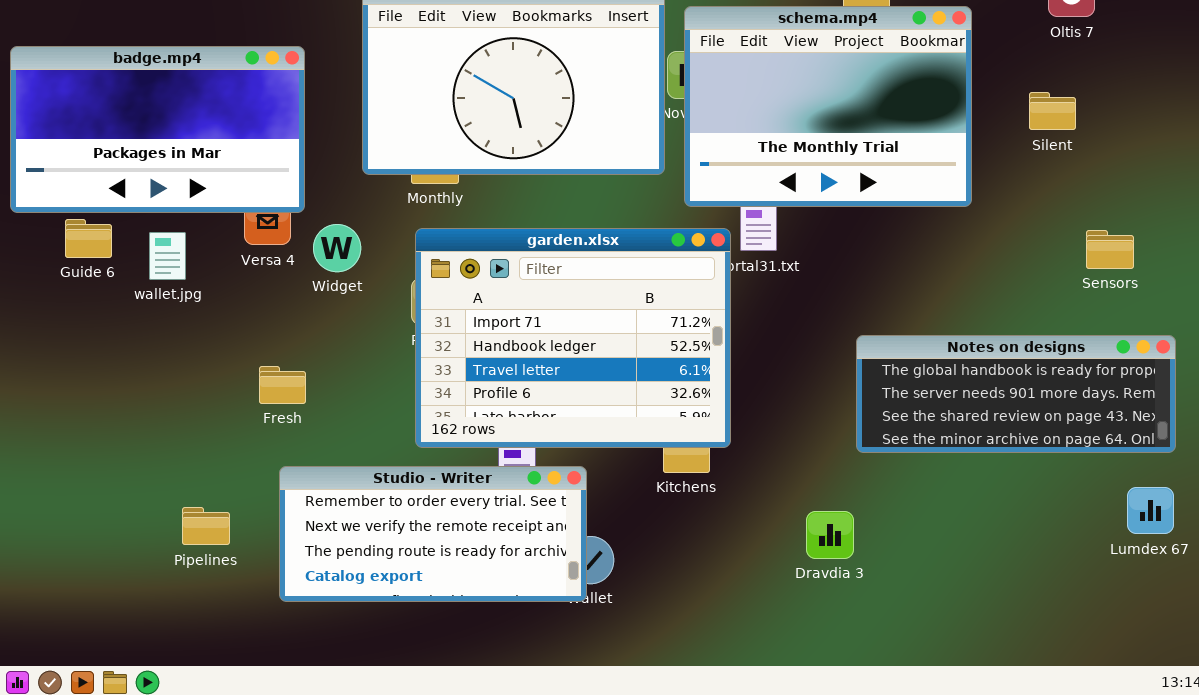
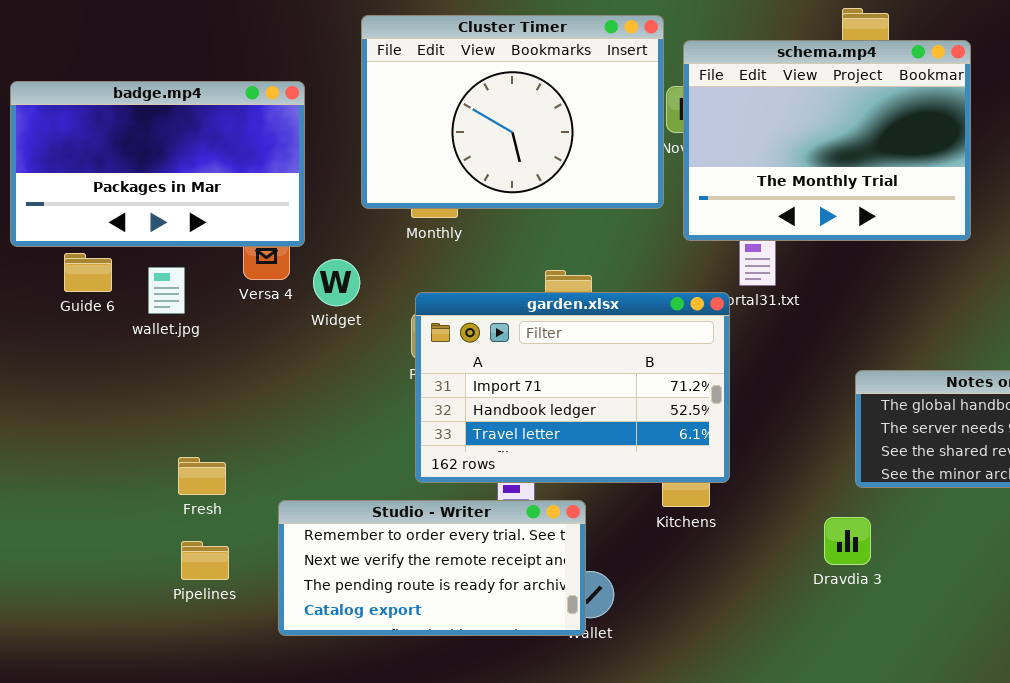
garden.xlsx: [415,228,731,448] -> [415,292,730,483], resized
Fresh: [259,366,306,404] -> [178,457,226,495], moved
Dravdia 3: [806,511,854,559] -> [824,517,871,565], moved

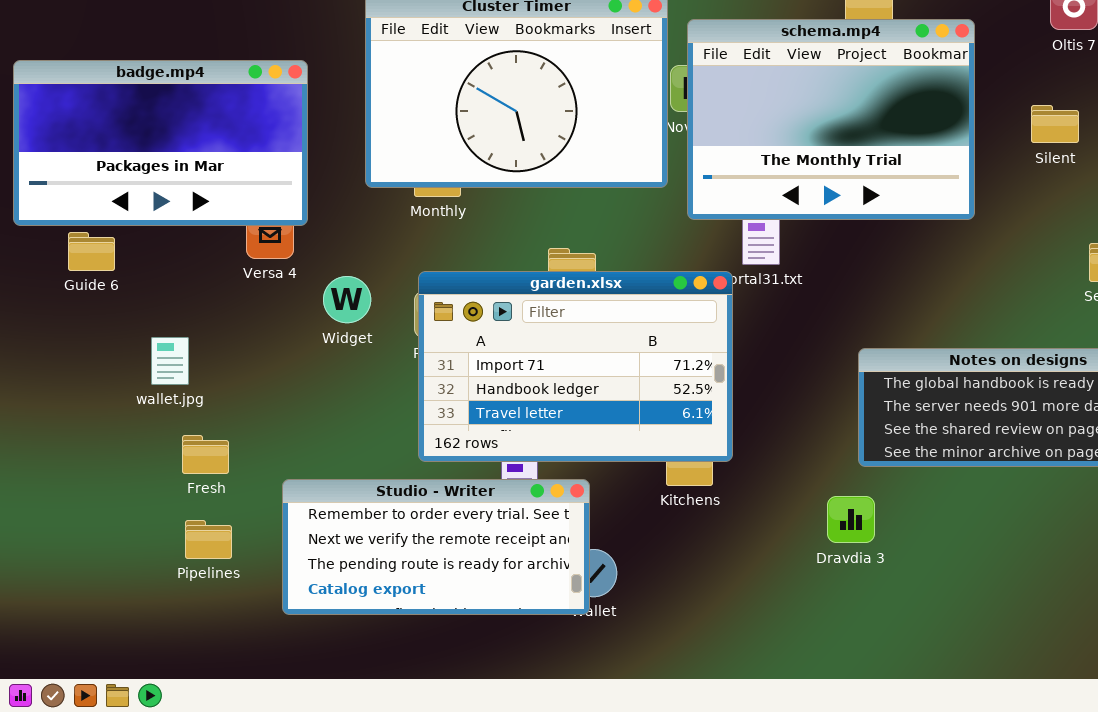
Widget: [313,259,360,306] -> [323,276,371,323], moved
wallet.jpg: [148,267,185,314] -> [151,337,189,385], moved

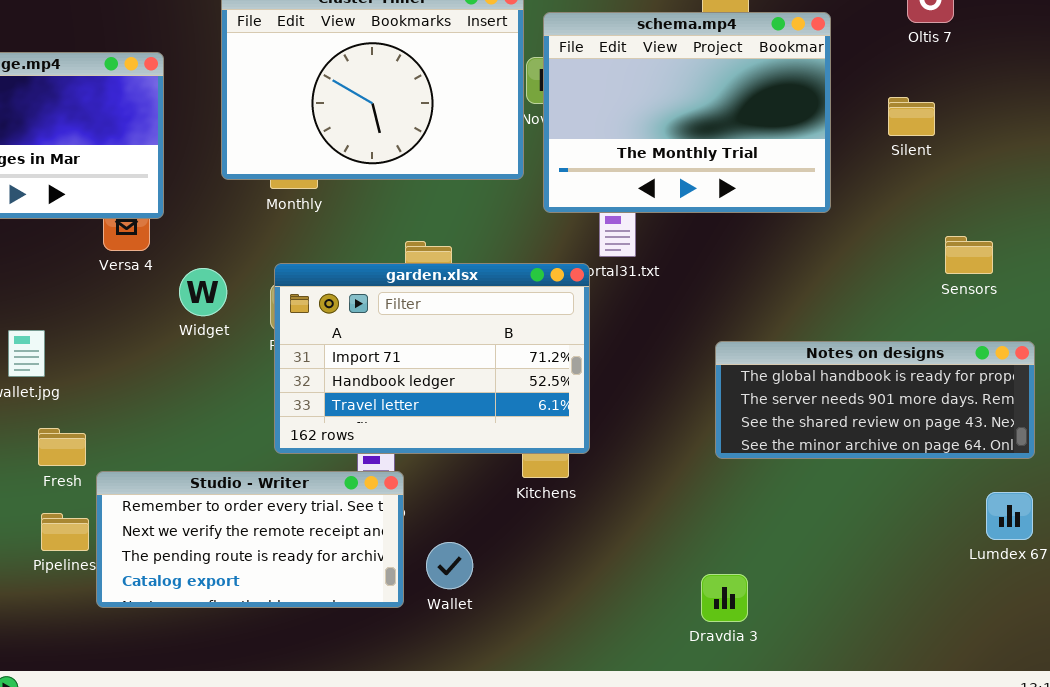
Studio - Writer: [282,479,590,615] -> [96,471,404,608], moved
Dravdia 3: [827,496,875,543] -> [701,574,748,622], moved

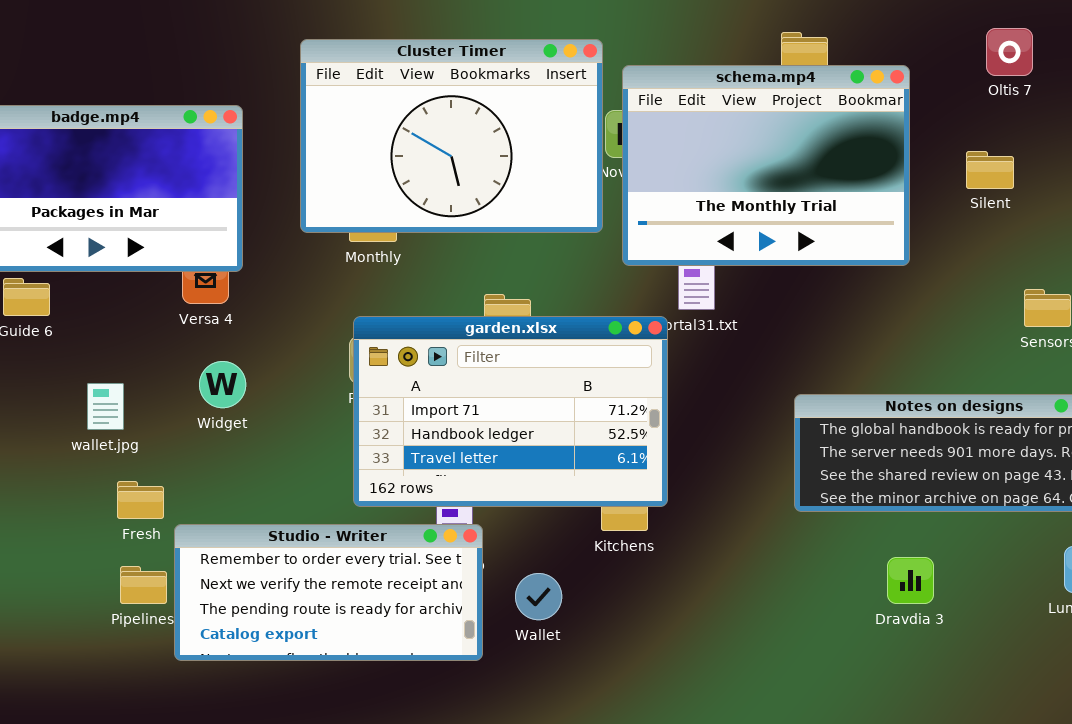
Widget: [179,268,227,316] -> [199,361,246,408], moved
Wallet: [426,542,473,589] -> [515,573,562,620], moved
Dravdia 3: [701,574,748,622] -> [887,557,934,604], moved

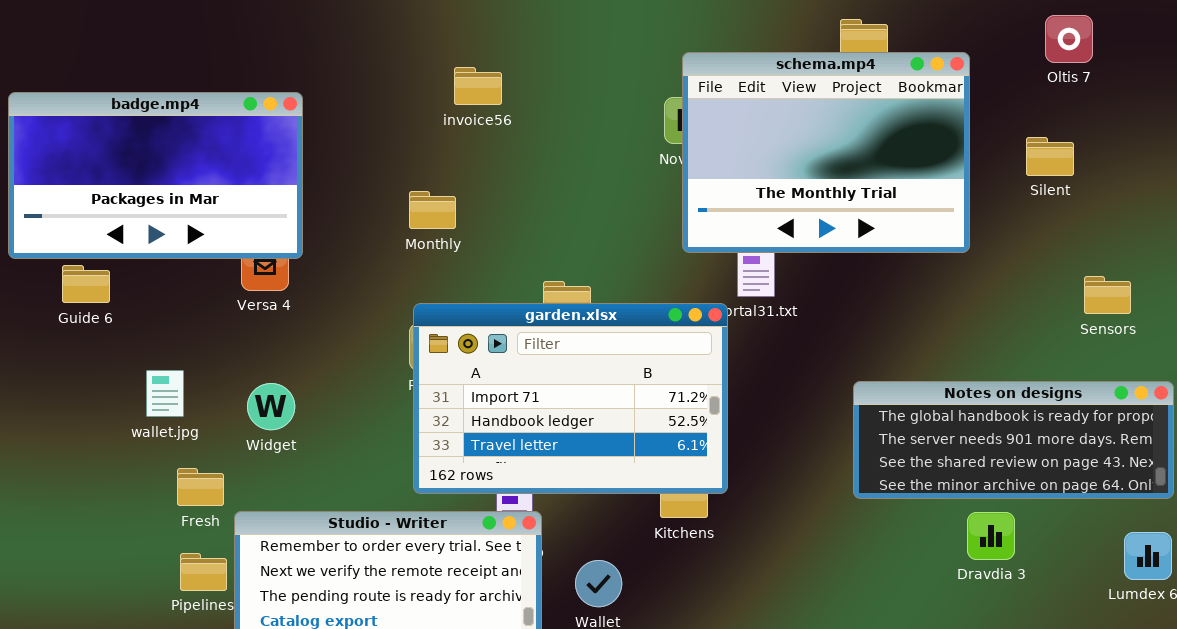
Cluster Timer: [300,39,603,233] -> none, closed
Widget: [199,361,246,408] -> [247,383,295,430], moved
Dravdia 3: [887,557,934,604] -> [967,512,1015,560], moved

